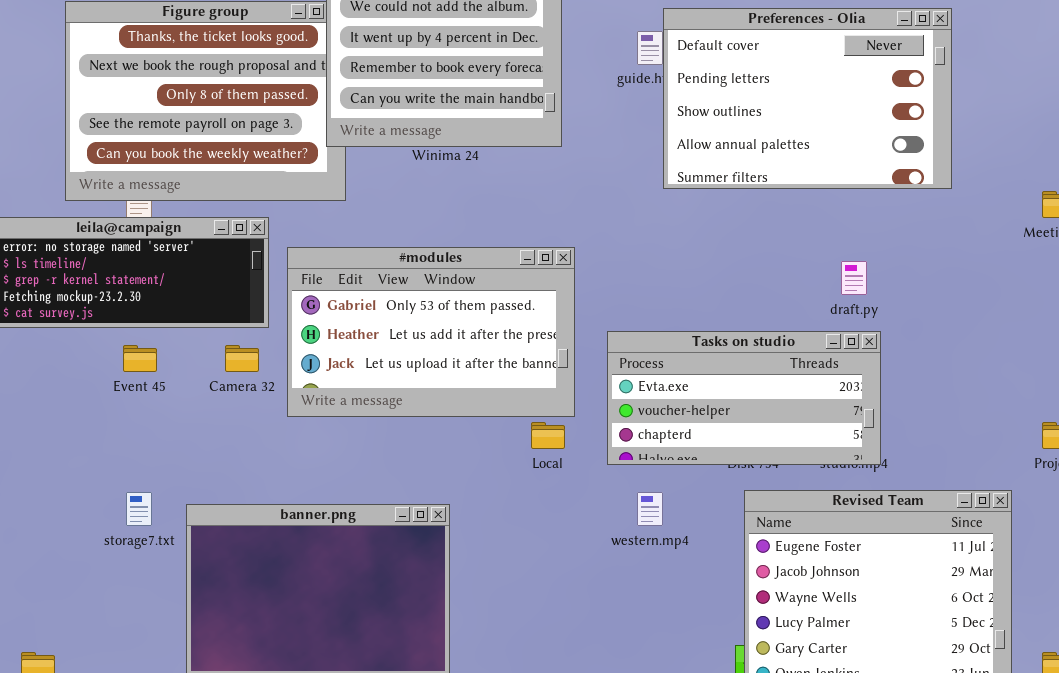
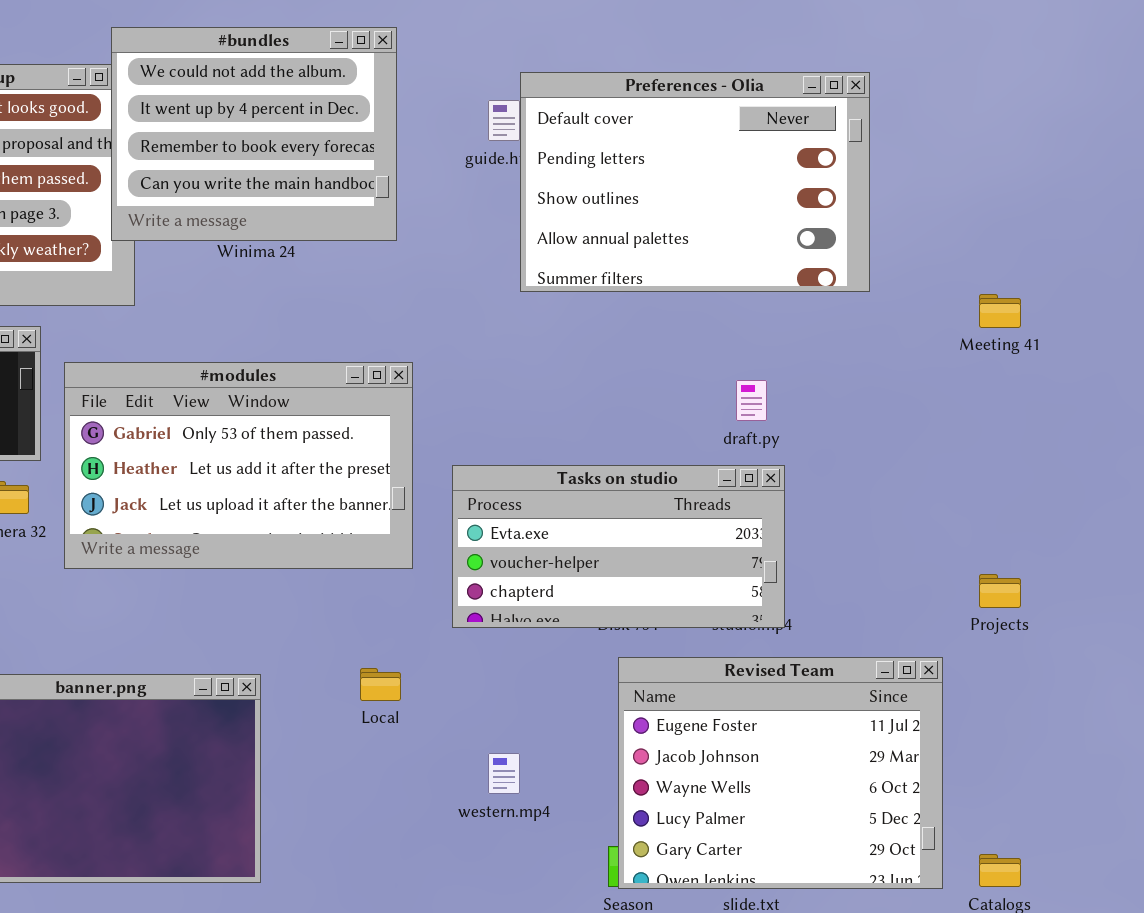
Local: [531,422,565,449] -> [360,668,401,701], moved
western.mp4: [637,492,663,526] -> [488,753,520,794], moved

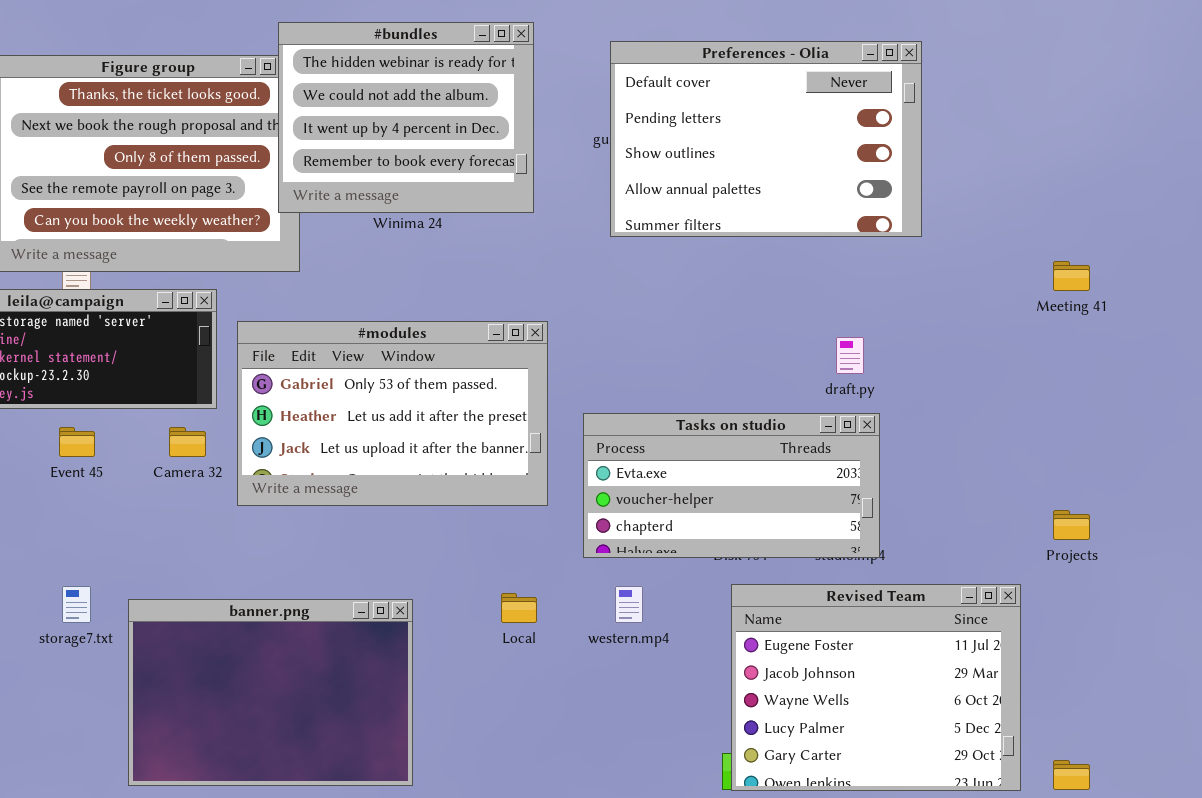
#bundles: [111,27,397,241] -> [278,22,534,213], scrolled up 1 row
Preferences - Olia: [520,72,870,292] -> [610,41,922,237], moved
western.mp4: [488,753,520,794] -> [615,586,643,623], moved

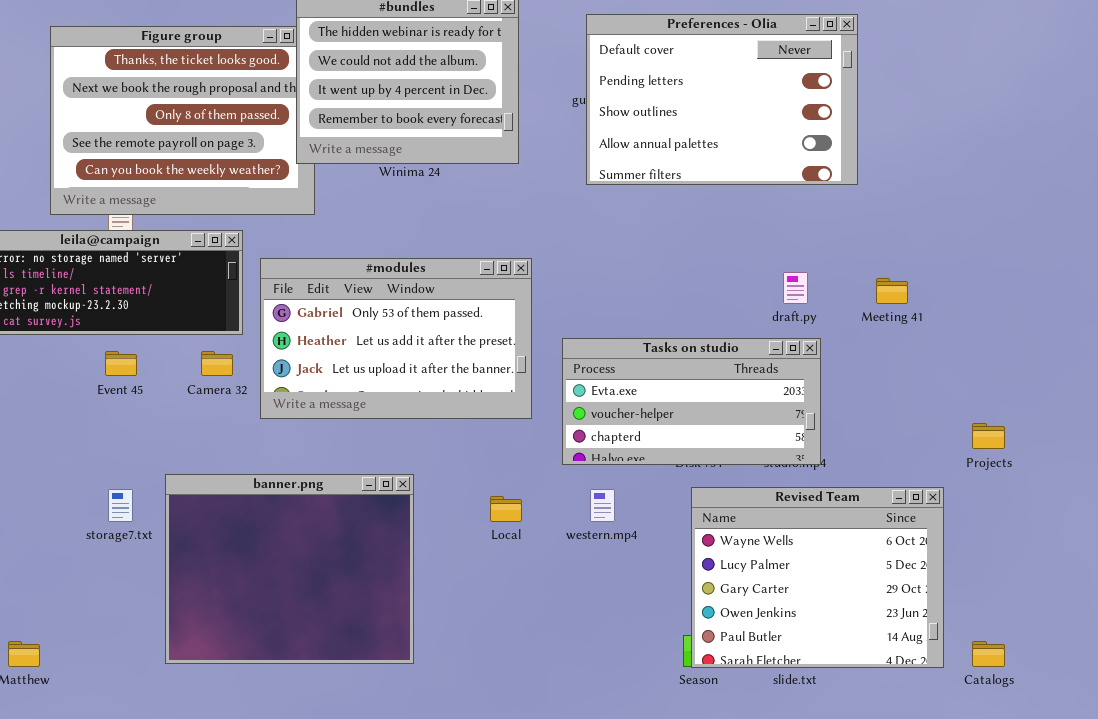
Meeting 41: [1053,261,1090,291] -> [876,278,908,304], moved
Revised Team: [731,584,1021,791] -> [691,487,944,668], scrolled down 2 rows
banner.png: [128,599,413,786] -> [165,474,414,664], resized

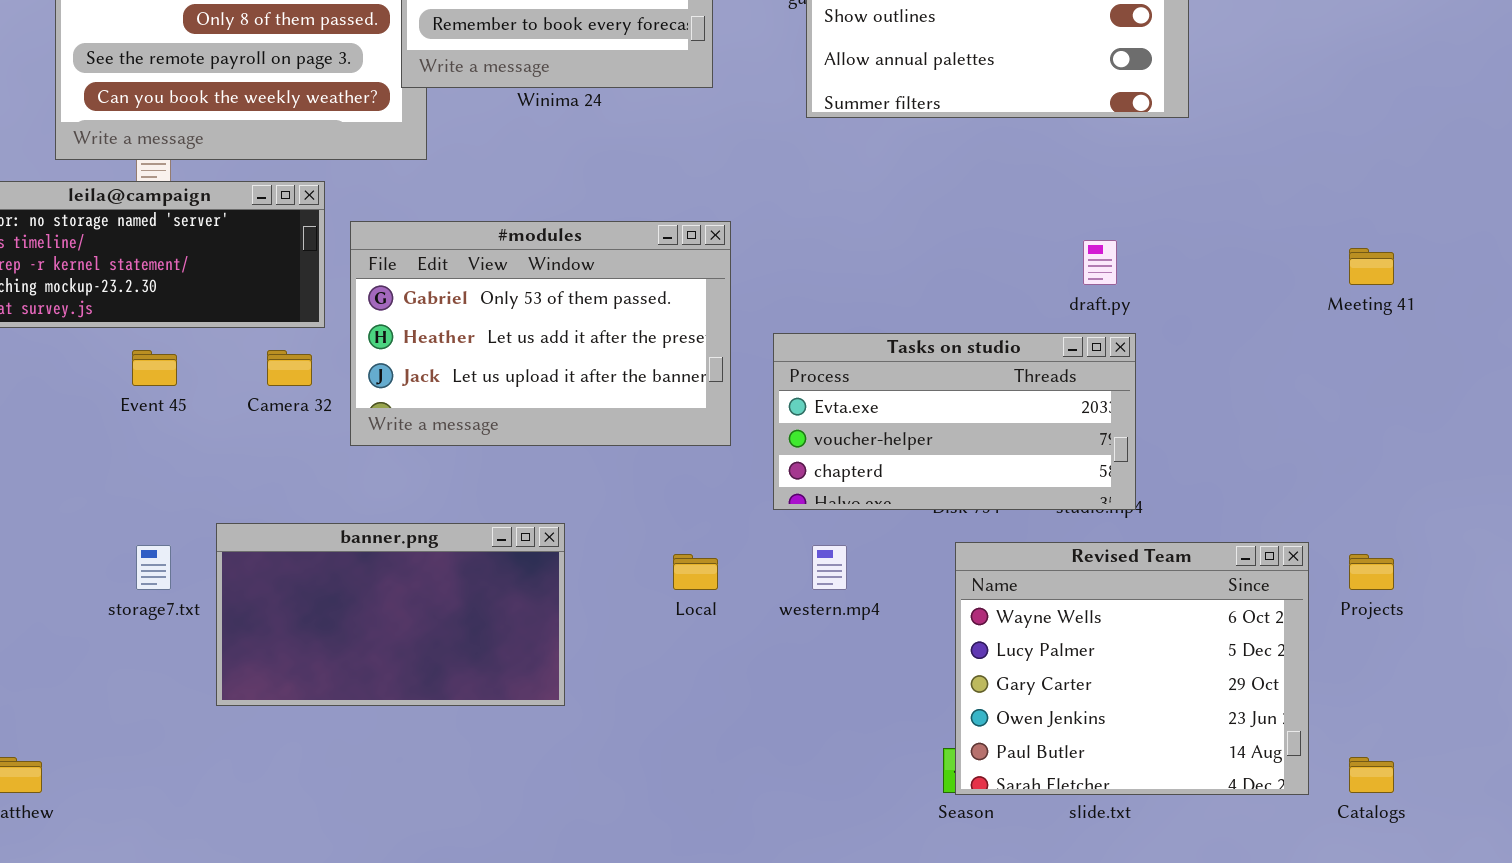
Meeting 41: [876,278,908,304] -> [1349,248,1394,285], moved
Projects: [972,423,1005,449] -> [1349,554,1394,590], moved
banner.png: [165,474,414,664] -> [216,523,565,706], resized

